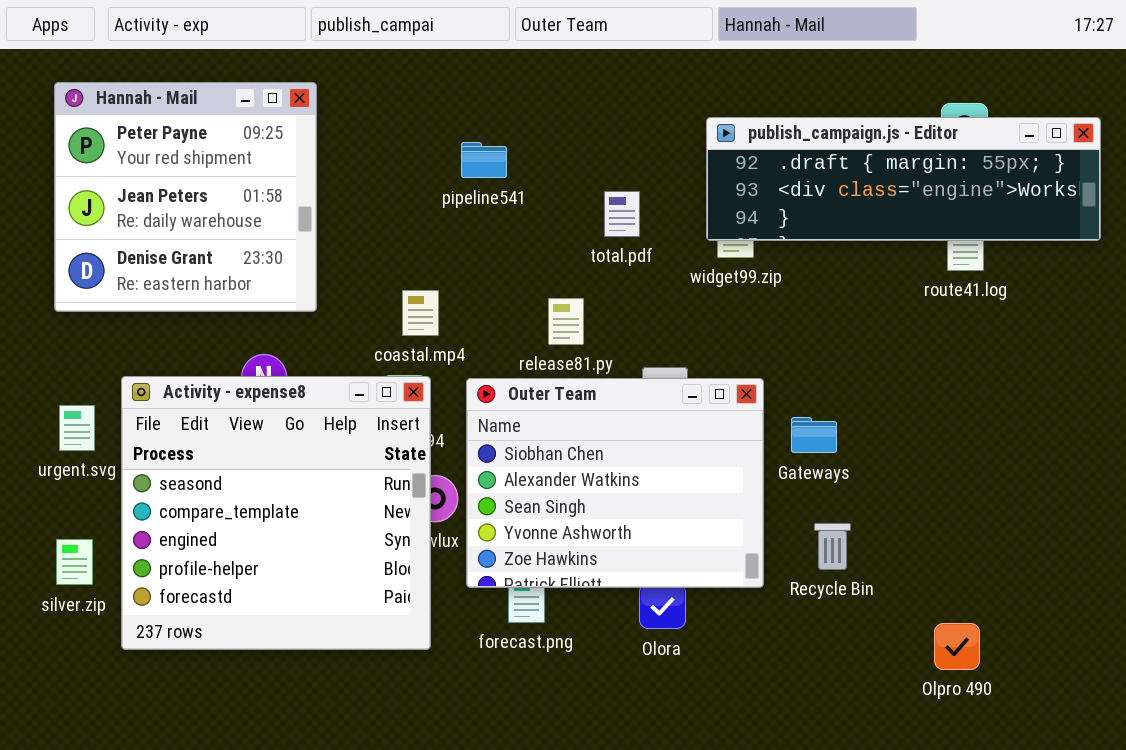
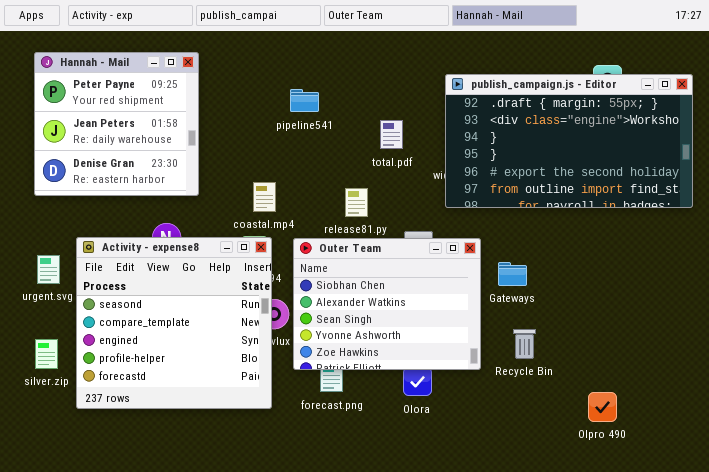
publish_campaign.js - Editor: [706,117,1101,241] -> [445,74,693,208], resized

